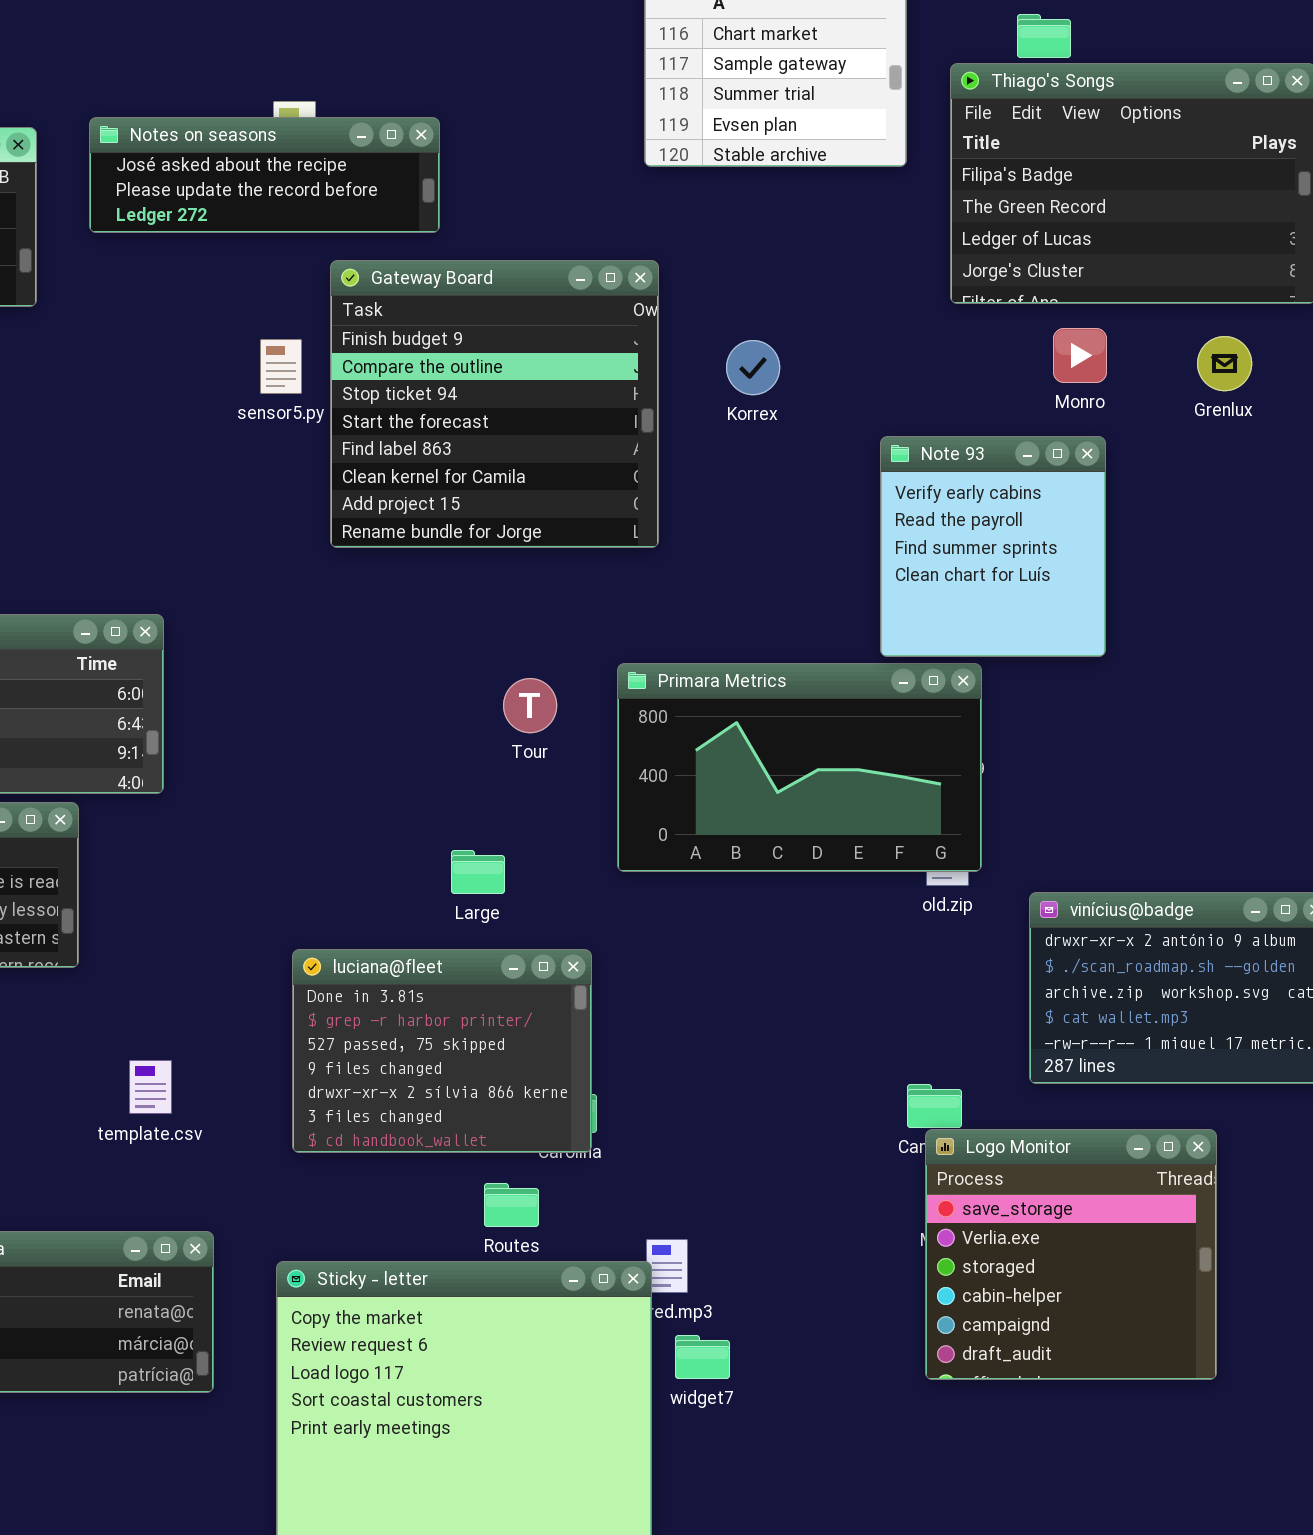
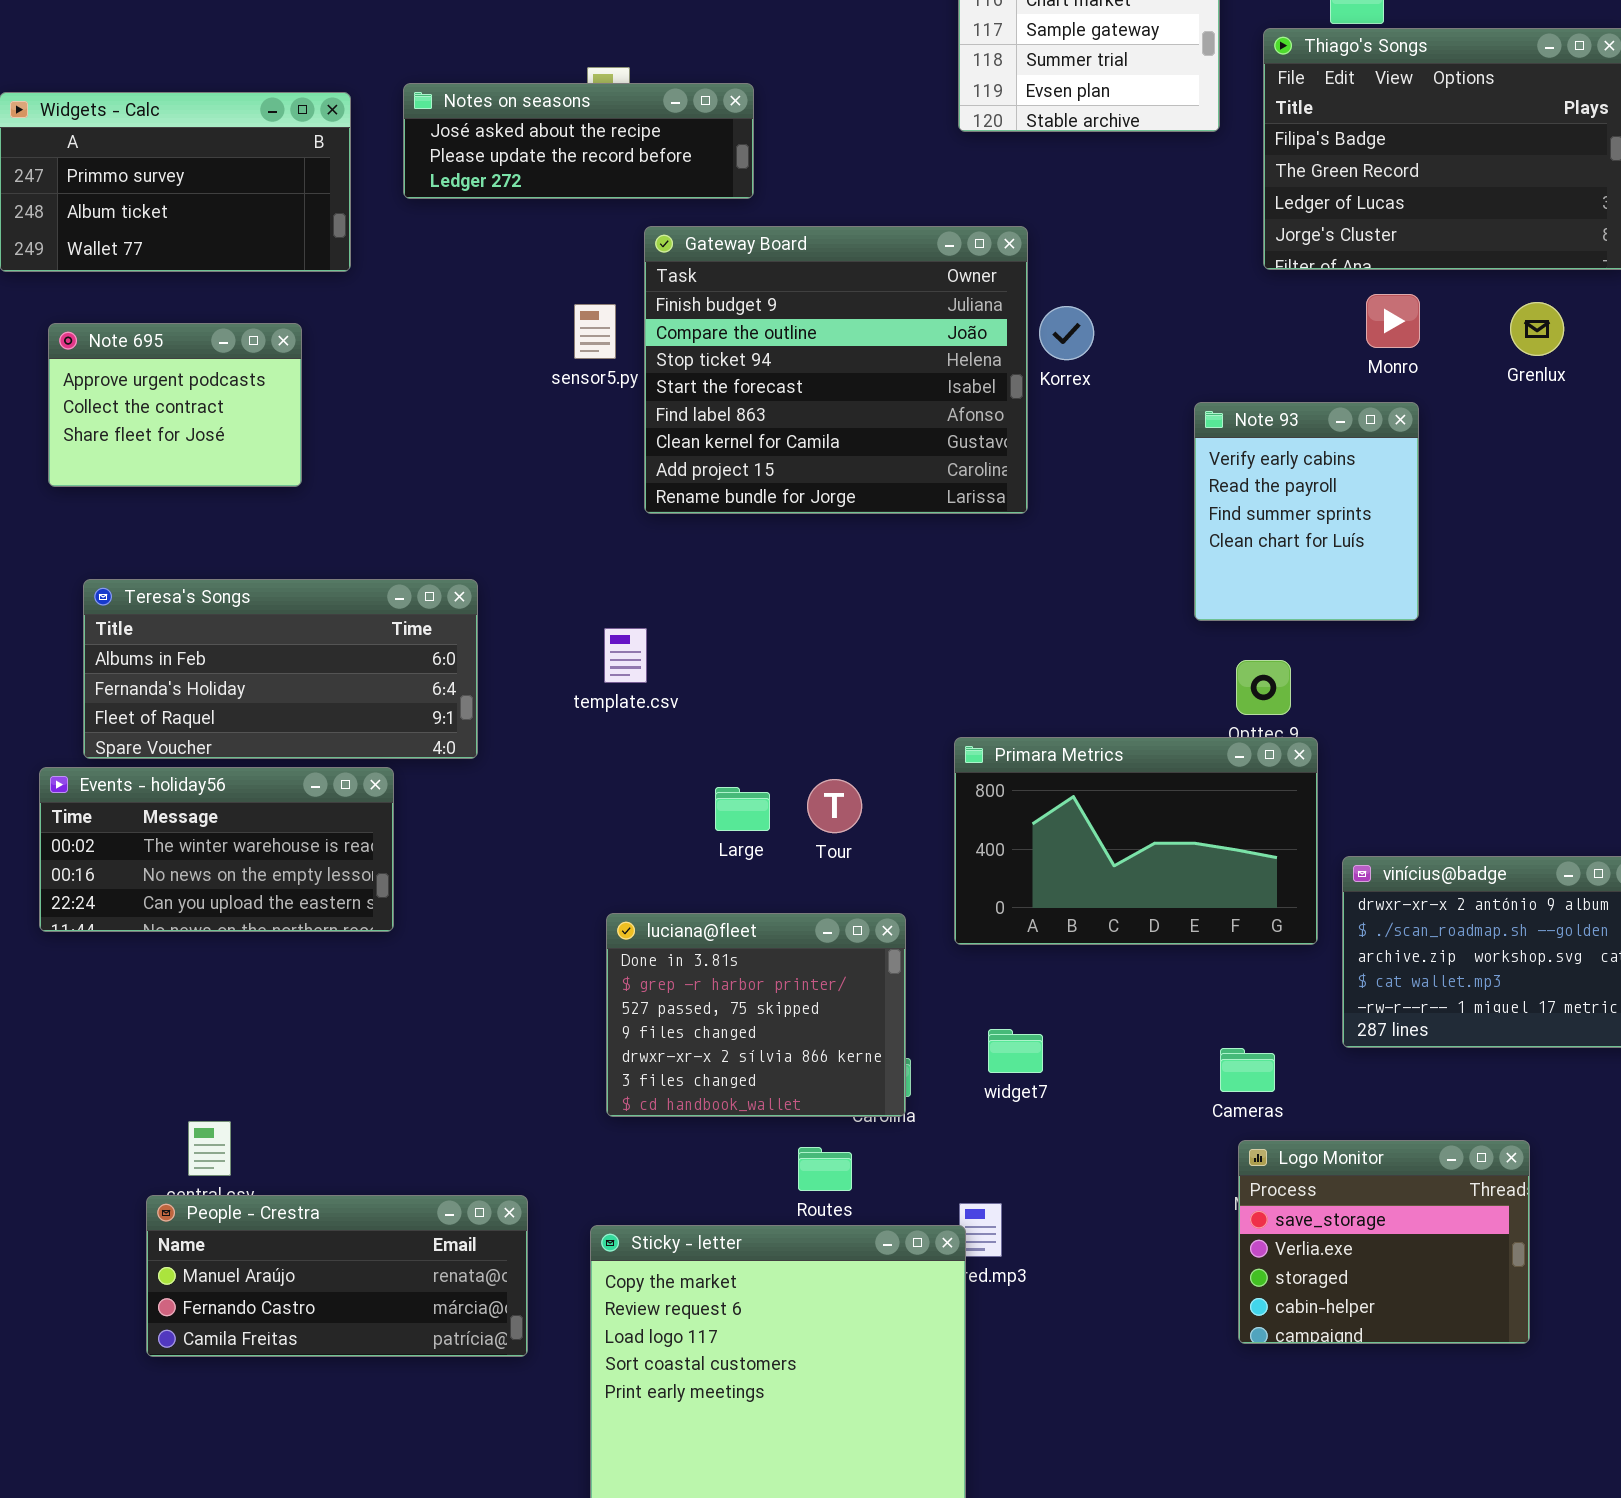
Gateway Board: [330,260,659,548] -> [644,226,1028,514], resized
Primara Metrics: [617,663,982,872] -> [954,737,1318,945], moved
Tour: [503,678,557,733] -> [807,779,862,833], moved
Large: [451,850,505,894] -> [715,787,770,831], moved
template.csv: [129,1060,172,1114] -> [604,628,647,683], moved
Logo Monitor: [925,1129,1217,1380] -> [1238,1140,1530,1344], resized
widget7: [675,1335,730,1379] -> [988,1029,1043,1073], moved

